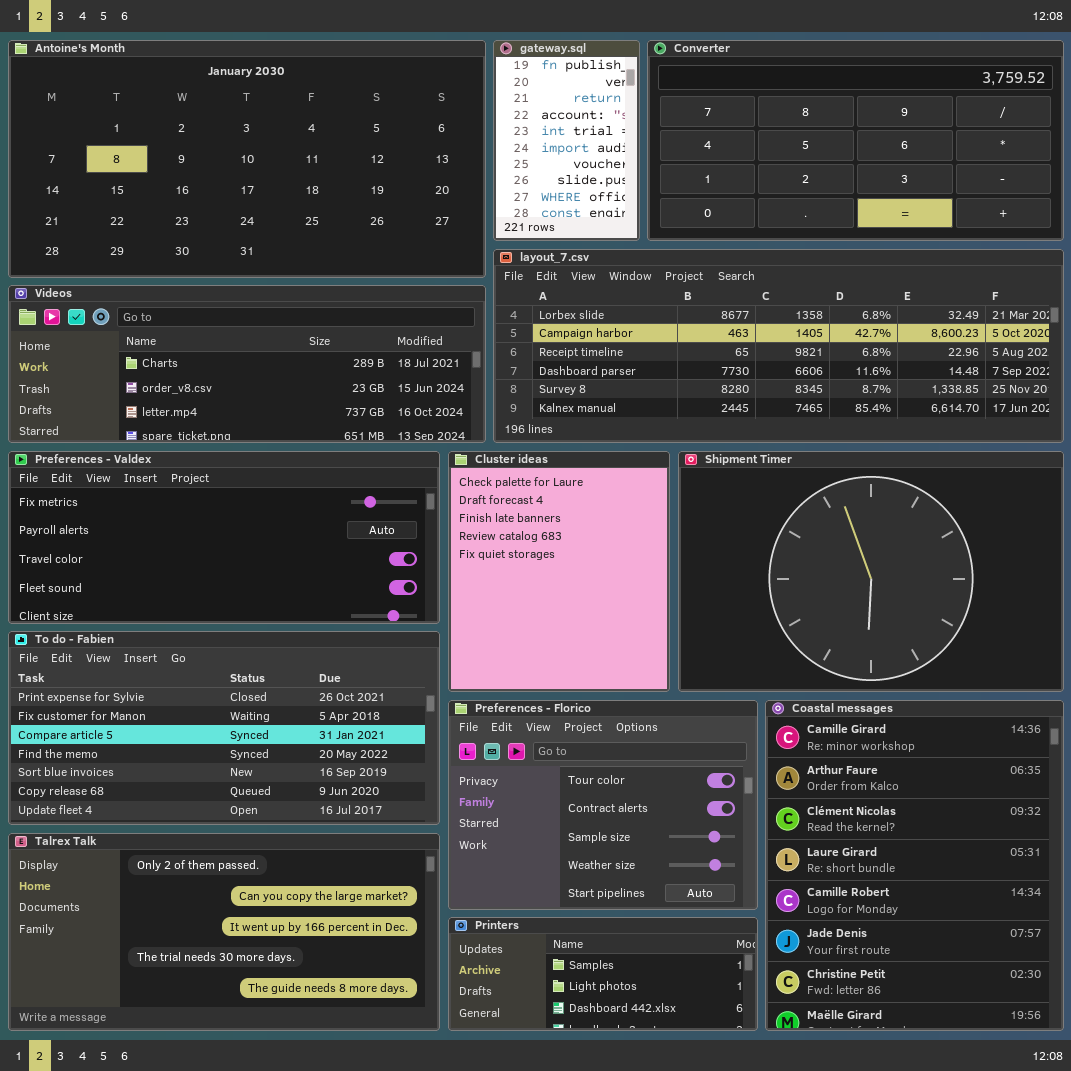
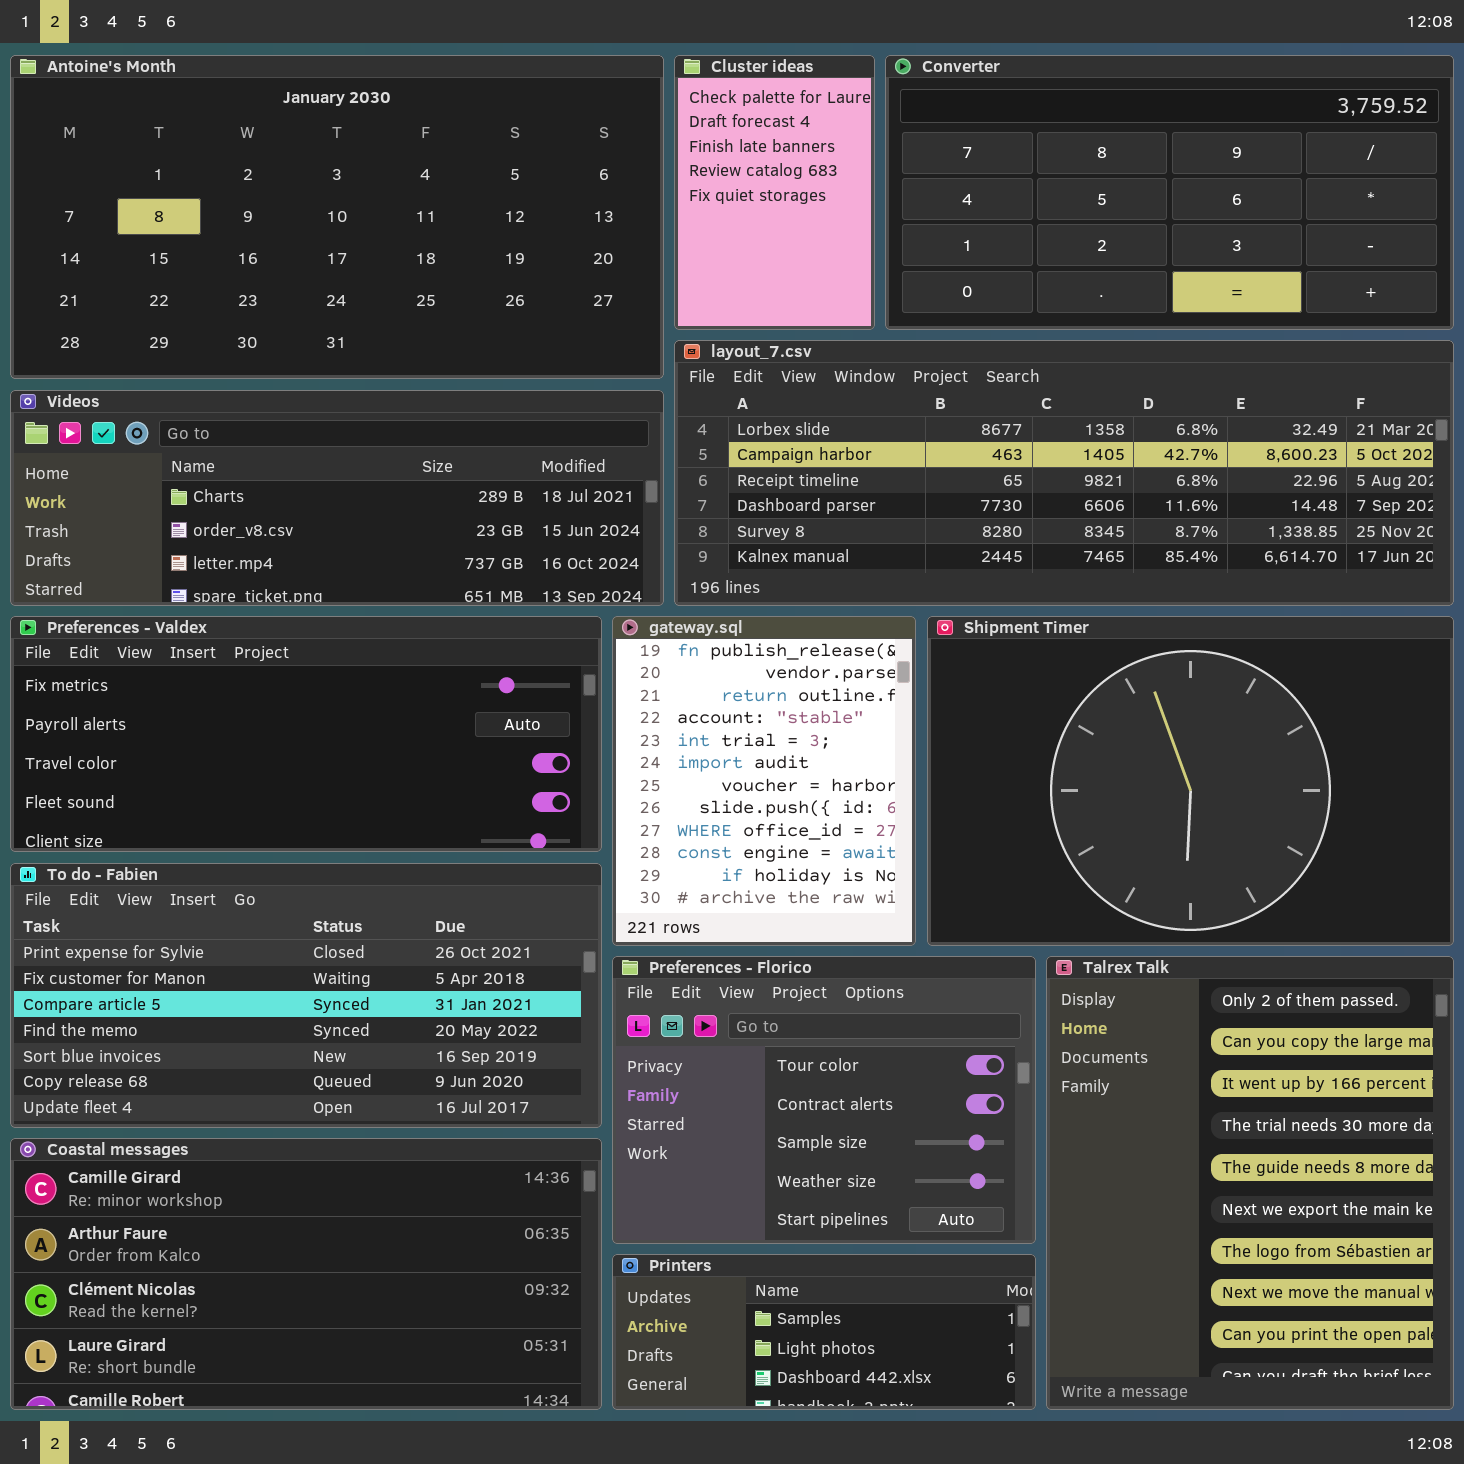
gateway.sql: [493,40,640,241] -> [612,616,916,946], moved, resized
Cluster ideas: [448,451,670,692] -> [674,55,875,330], moved, resized
Coastal messages: [765,700,1064,1031] -> [10,1138,602,1410], moved, resized
Talrex Talk: [8,833,440,1031] -> [1046,956,1454,1410], moved, resized

